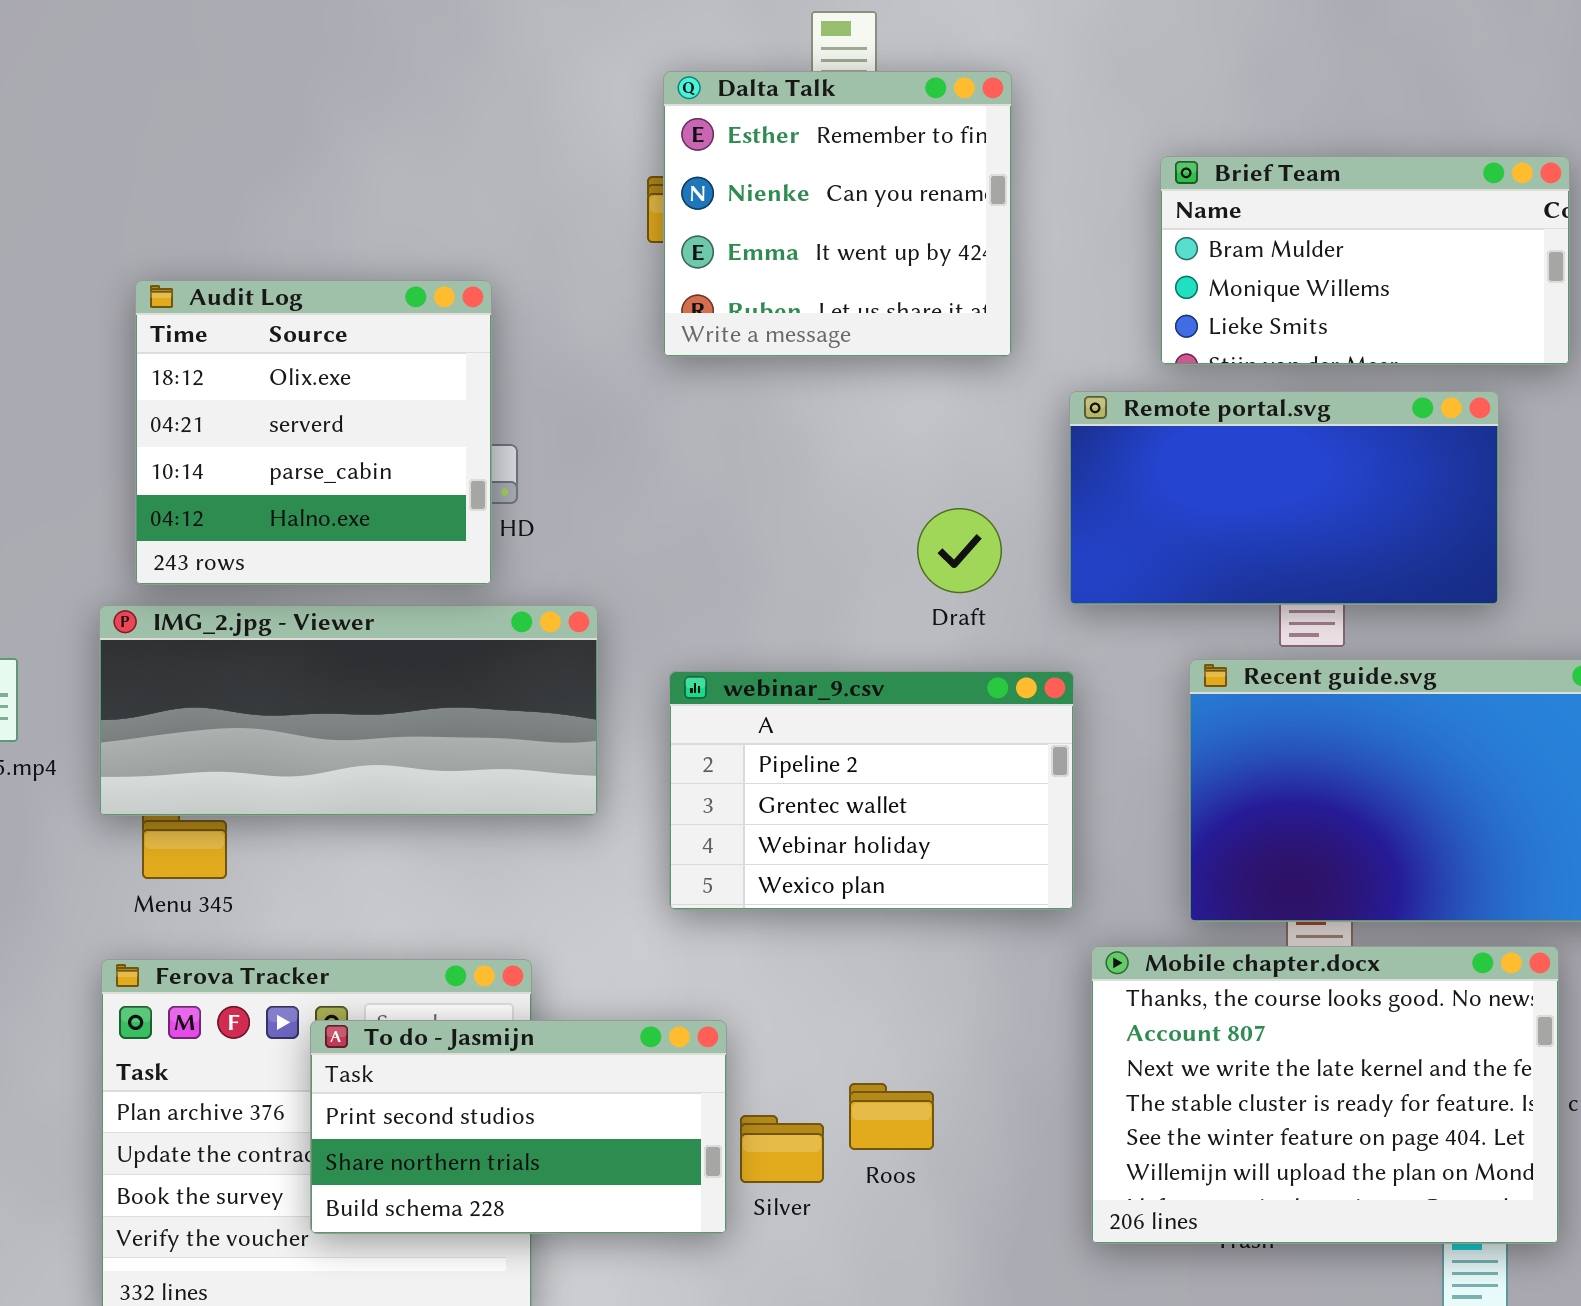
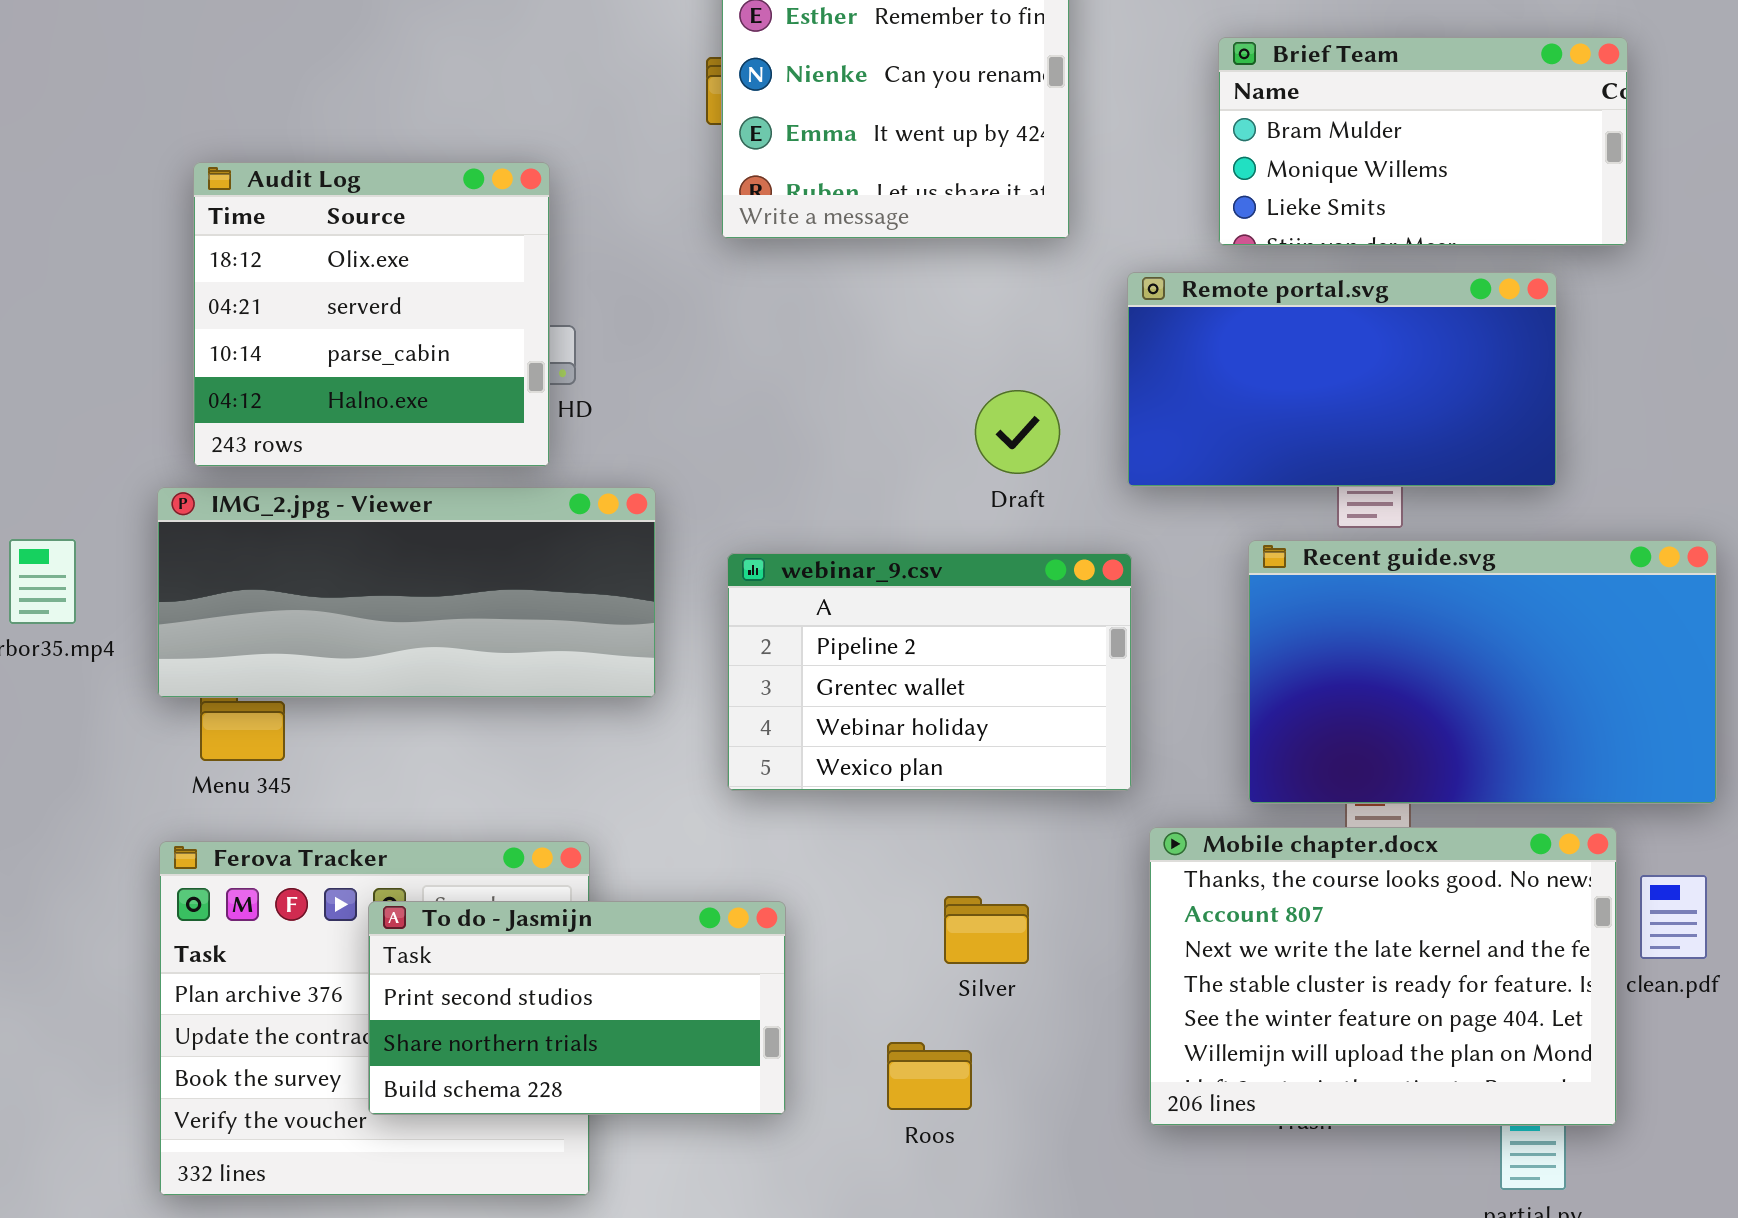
Roos: [849,1083,934,1150] -> [887,1042,972,1110], moved
Silver: [740,1115,824,1183] -> [944,896,1029,964], moved

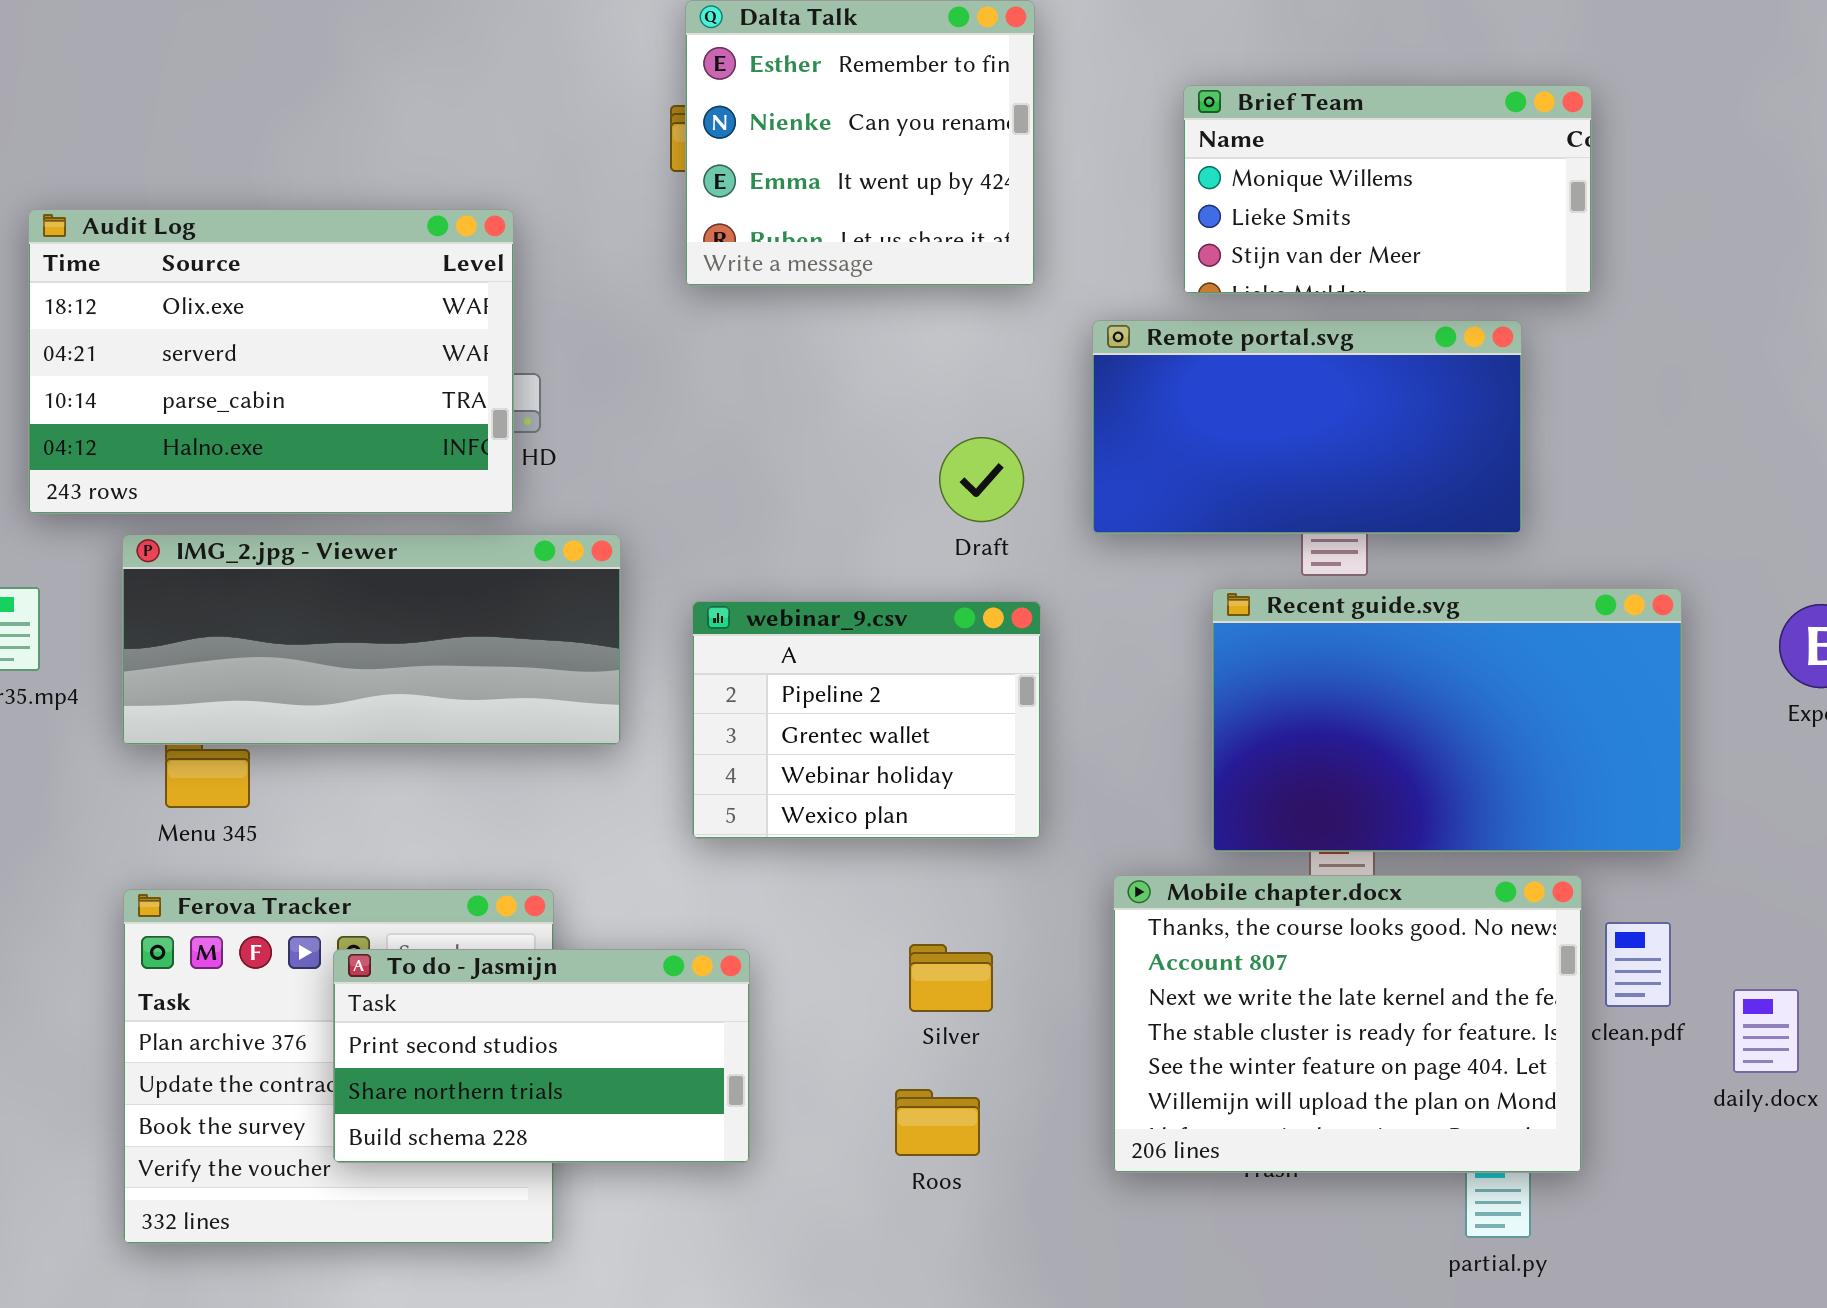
Brief Team: [1218,37,1628,246] -> [1183,85,1592,294], scrolled down 1 row
Audit Log: [193,162,550,467] -> [28,209,514,514], resized
webinar_9.csv: [727,553,1132,791] -> [692,601,1041,839], resized
Roos: [887,1042,972,1110] -> [895,1089,980,1156], moved

